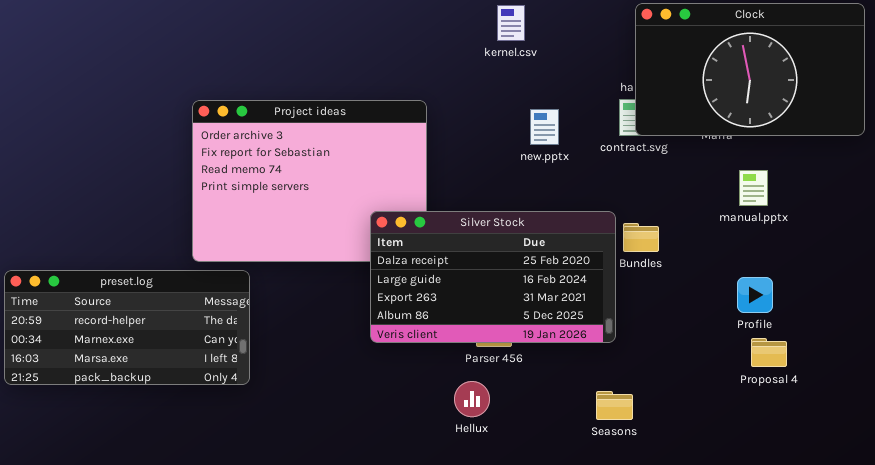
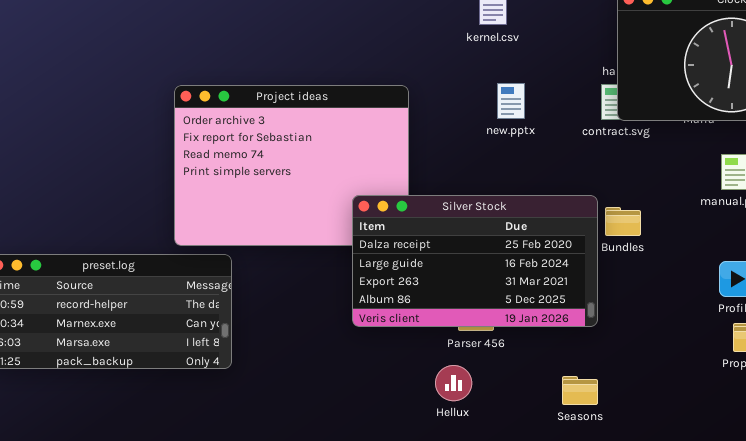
new.pptx: [530,109,559,145] -> [497,83,525,119], moved
Seasons: [596,391,633,420] -> [562,376,598,405], moved

